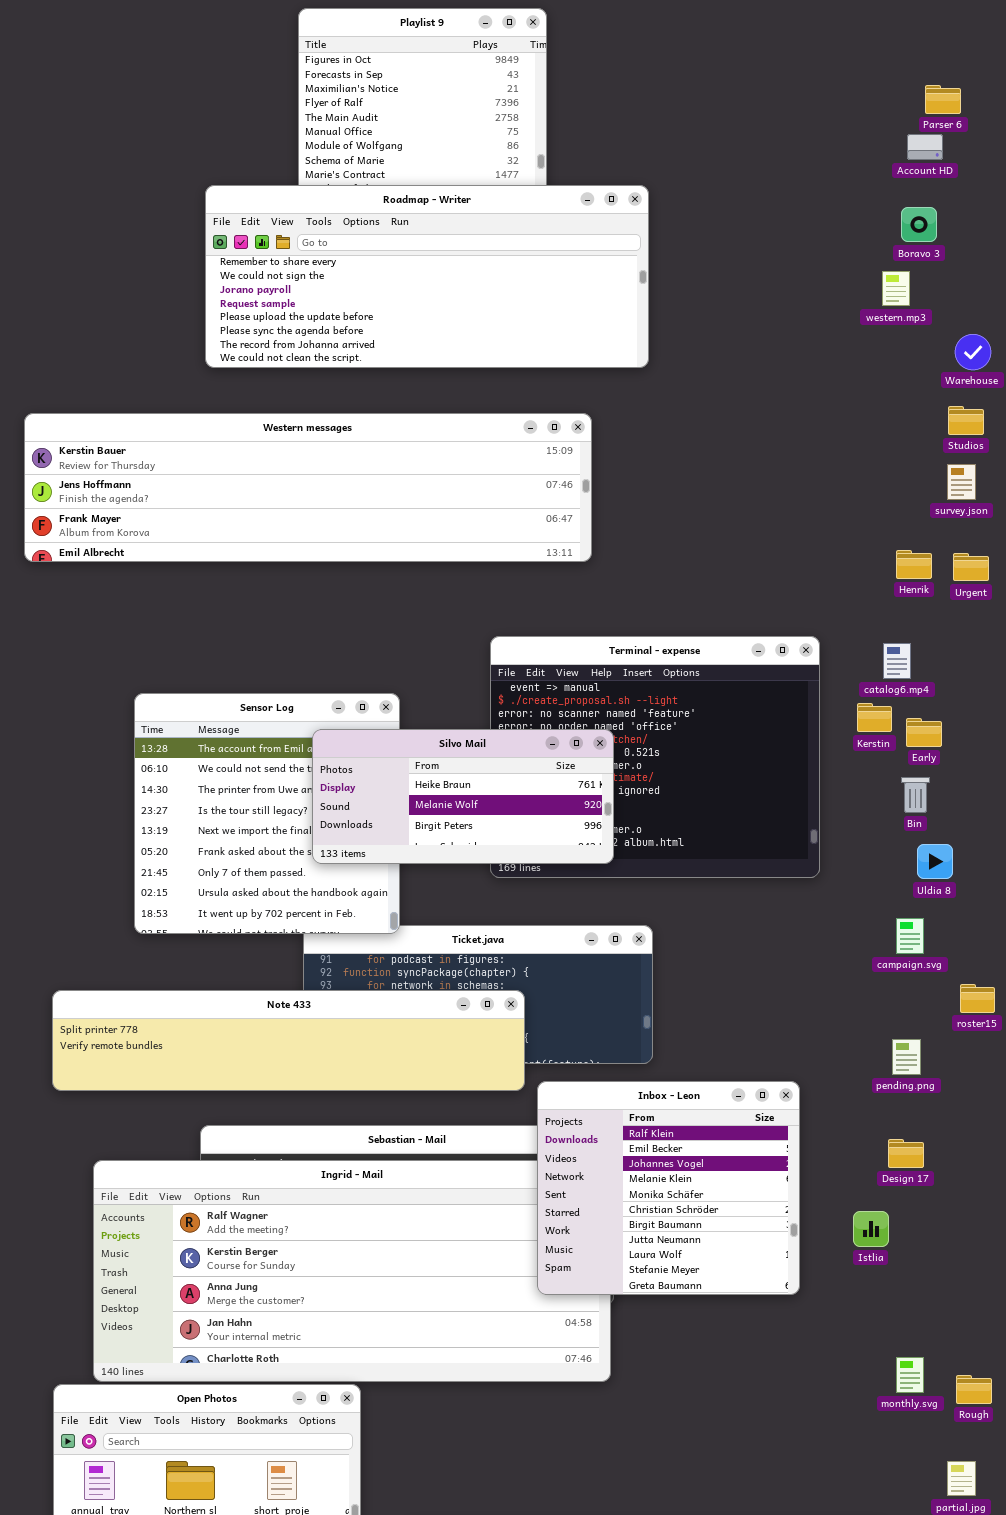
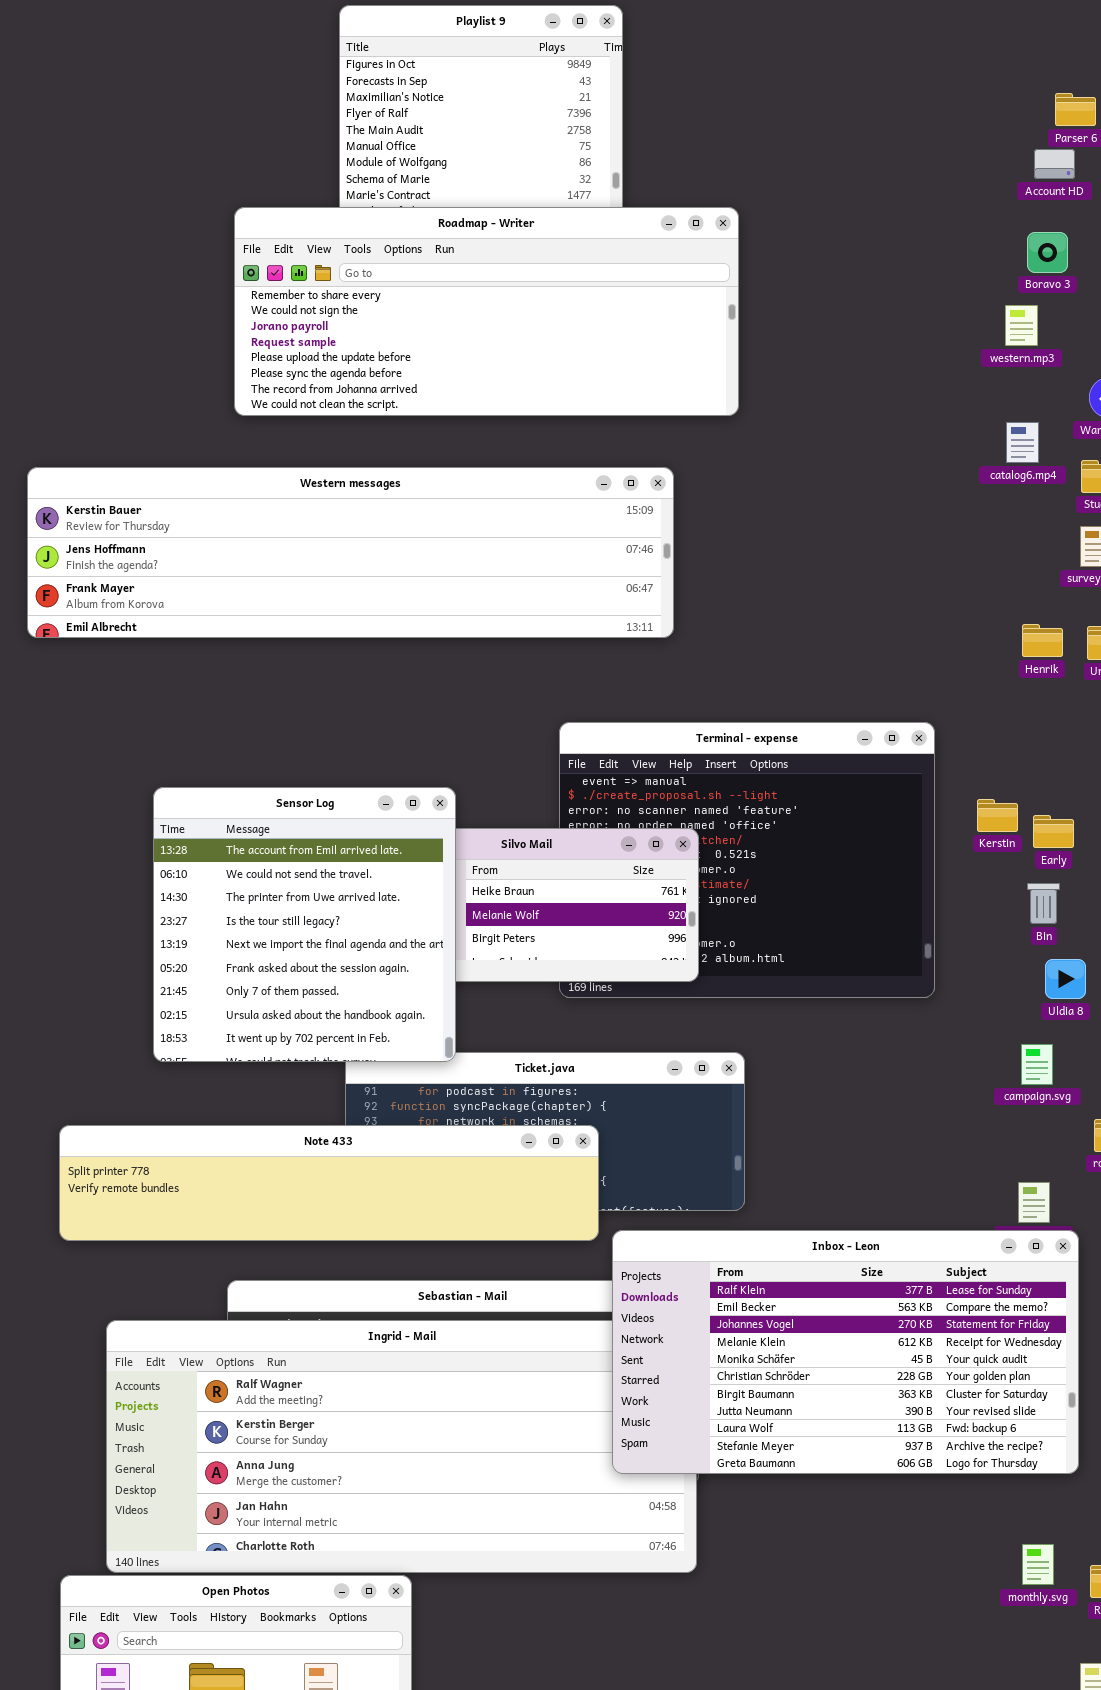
catalog6.mp4: [883,643,911,679] -> [1006,422,1039,463], moved
Sensor Log: [134,693,400,934] -> [153,787,456,1062], raised
Inbox - Leon: [537,1081,800,1295] -> [612,1230,1079,1474], resized

